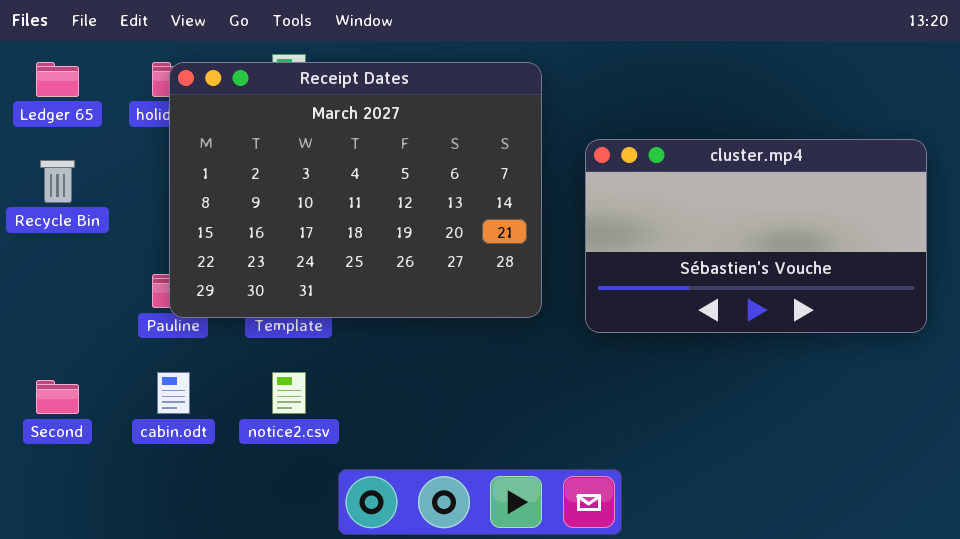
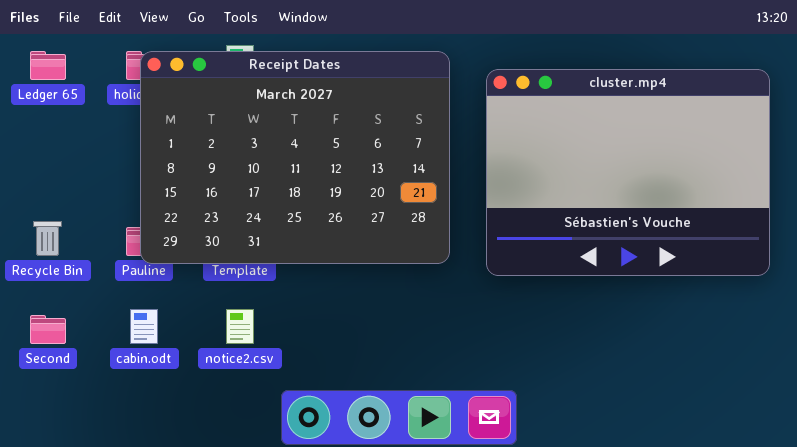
cluster.mp4: [585,139,927,333] -> [486,69,770,276], resized
Recycle Bin: [40,160,75,203] -> [33,221,62,256], moved

